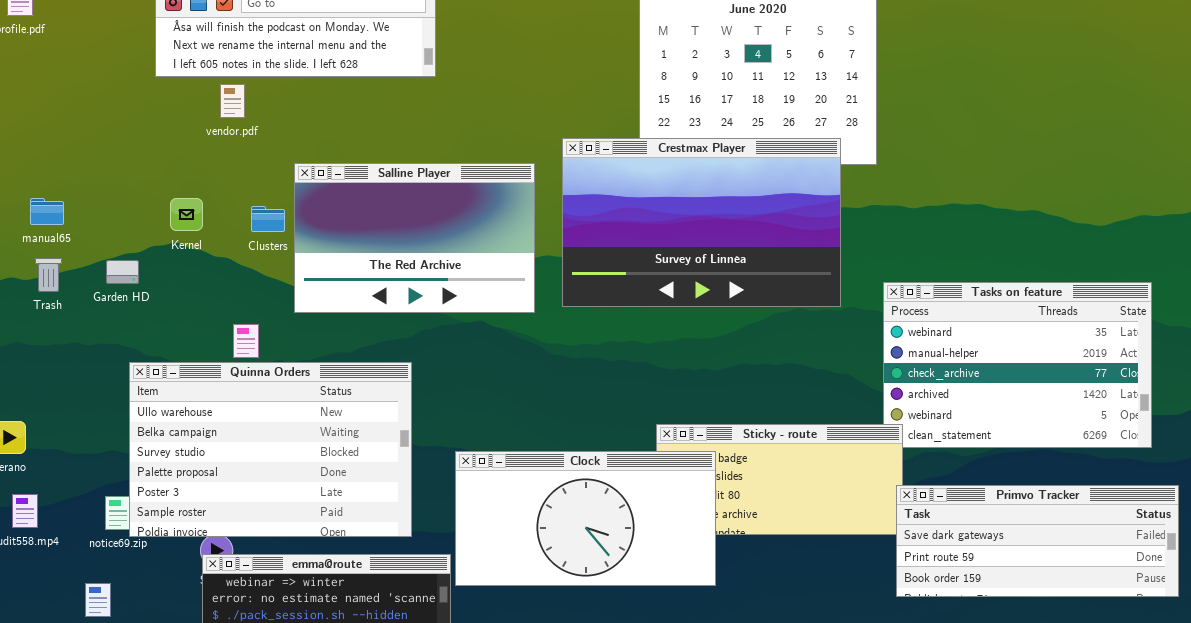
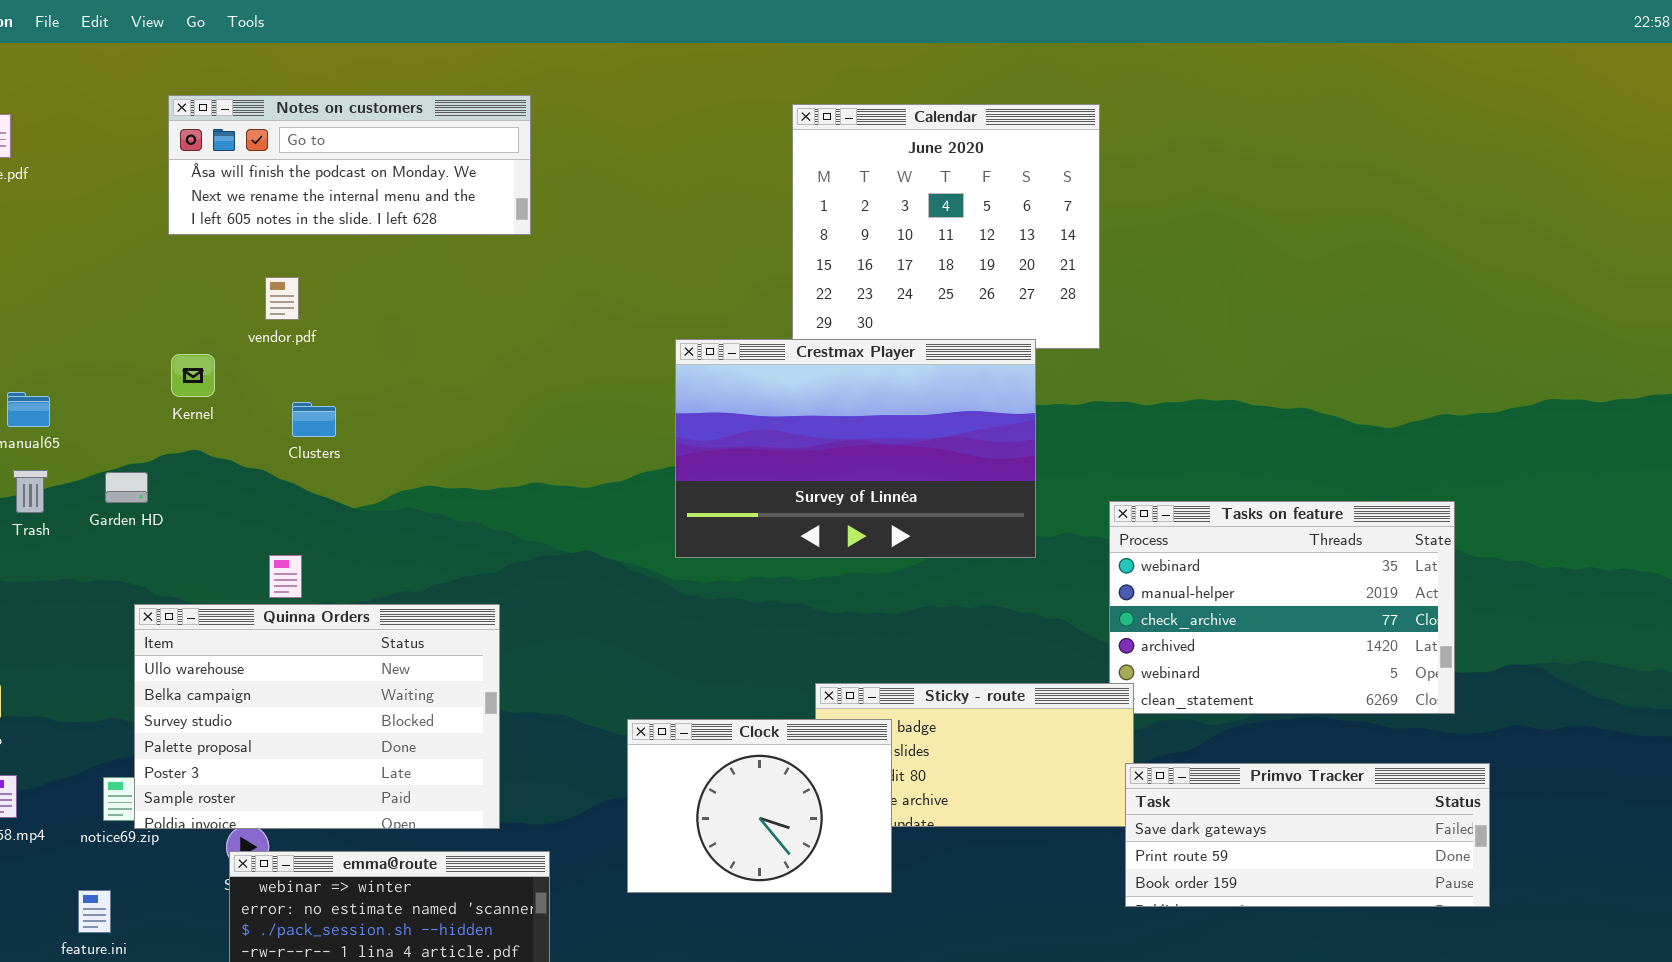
vendor.pdf: [220,84,245,118] -> [265,277,299,320], moved
Crestmax Player: [562,138,841,307] -> [675,339,1036,558], moved
Salline Player: [294,163,535,313] -> none, closed
Kernel: [170,198,203,231] -> [171,354,215,397], moved
Clock: [455,451,716,586] -> [627,719,892,893], resized

